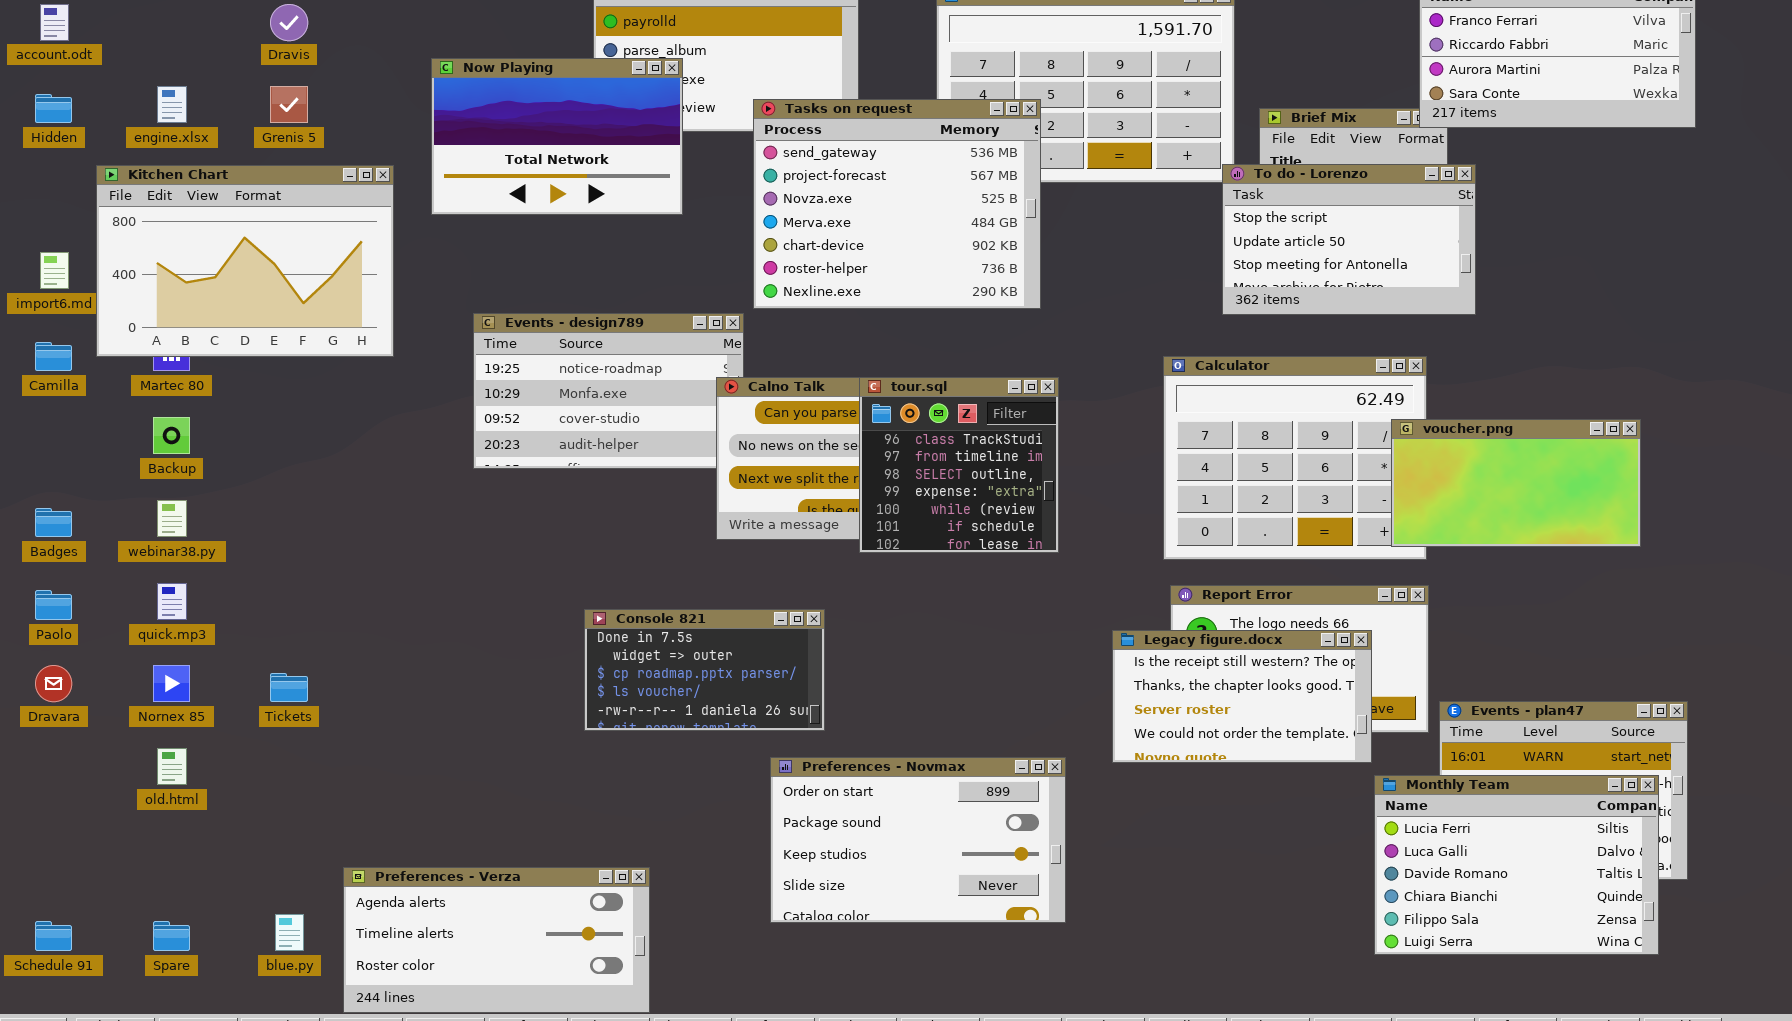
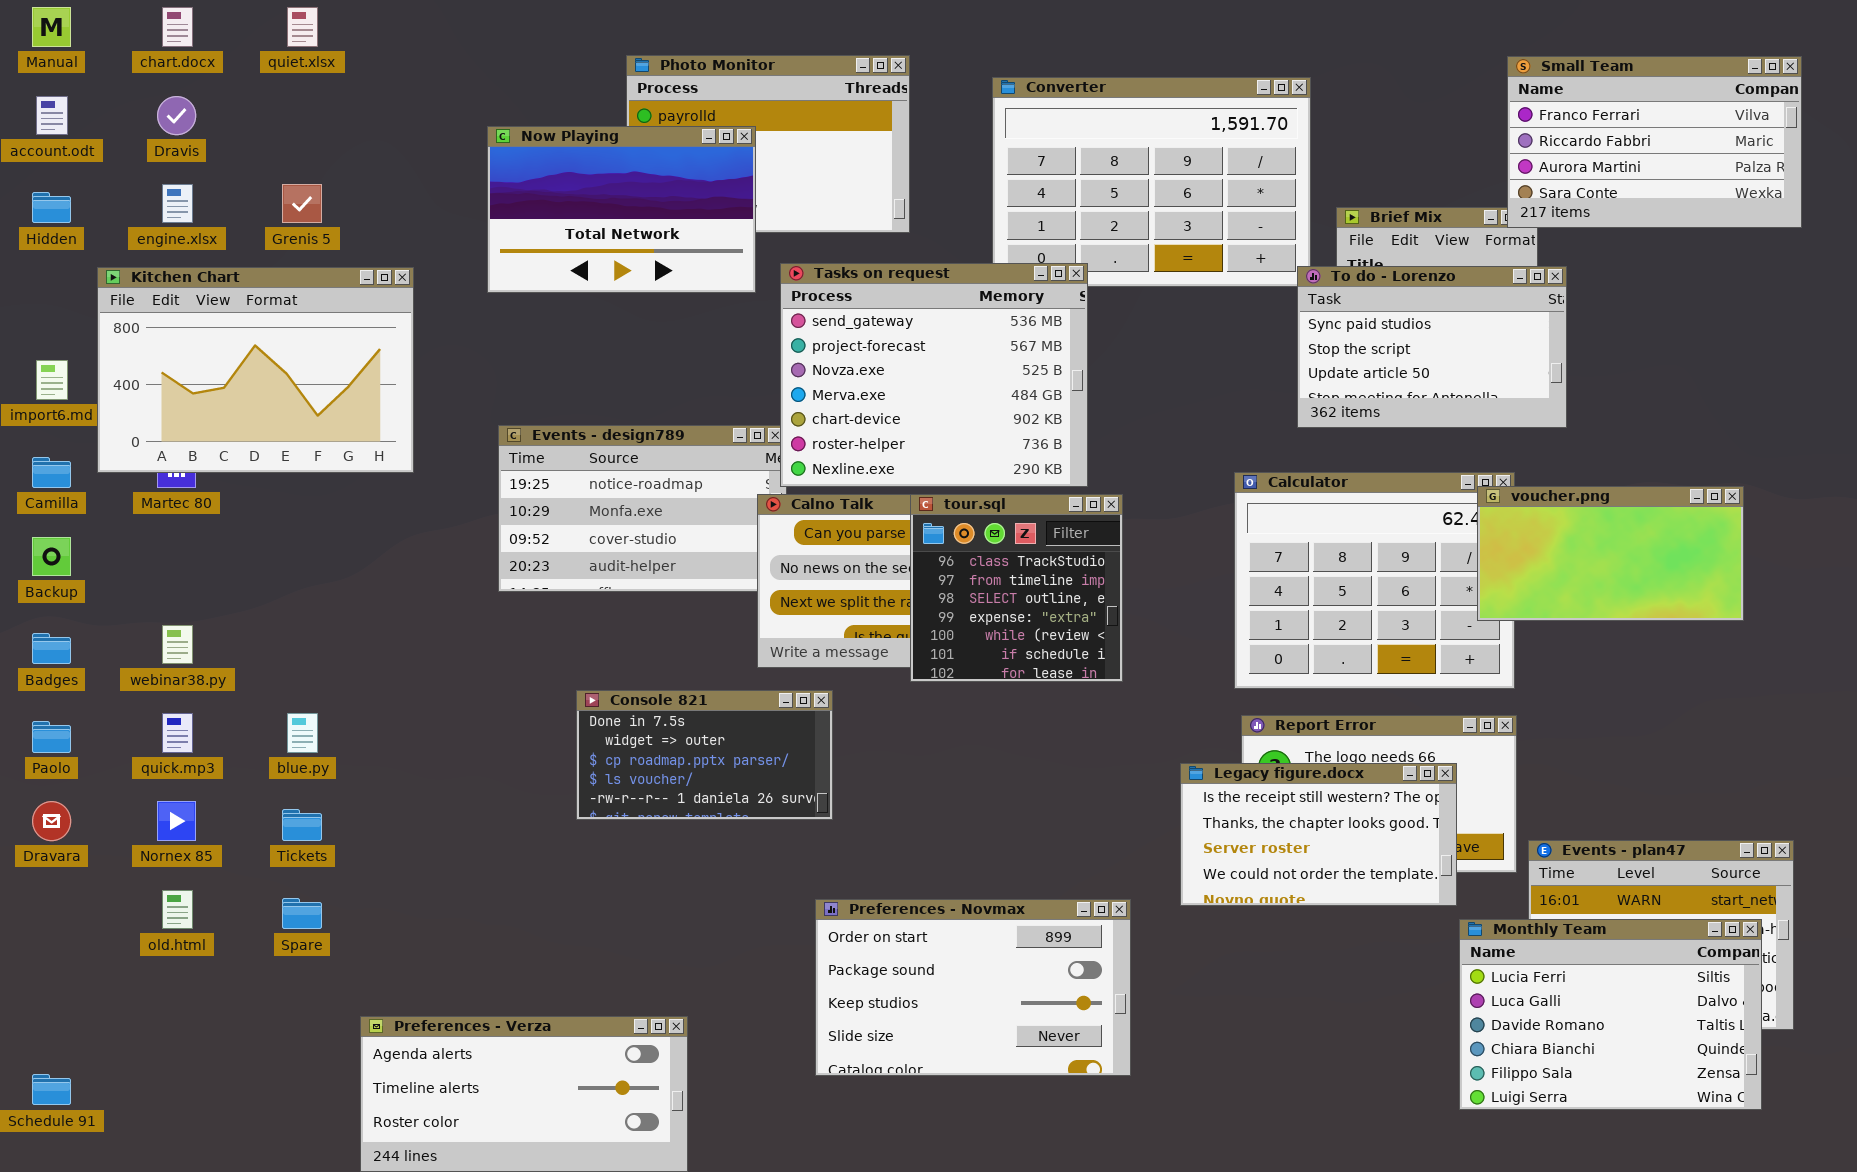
Dravis: [270,4,308,41] -> [157,96,196,135], moved
Now Playing: [431,58,683,215] -> [487,126,756,293], moved
Tasks on request: [753,99,1041,309] -> [780,263,1088,487], moved
To do - Lorenzo: [1222,164,1476,315] -> [1297,266,1567,428], scrolled up 1 row
Backup: [153,417,190,454] -> [32,537,71,576], moved
voucher.png: [1391,419,1641,547] -> [1477,486,1744,621], moved
Console 821: [584,609,825,731] -> [576,690,833,820], moved
blue.py: [275,914,304,951] -> [287,713,318,753], moved
Spare: [153,921,190,951] -> [282,898,322,929], moved

